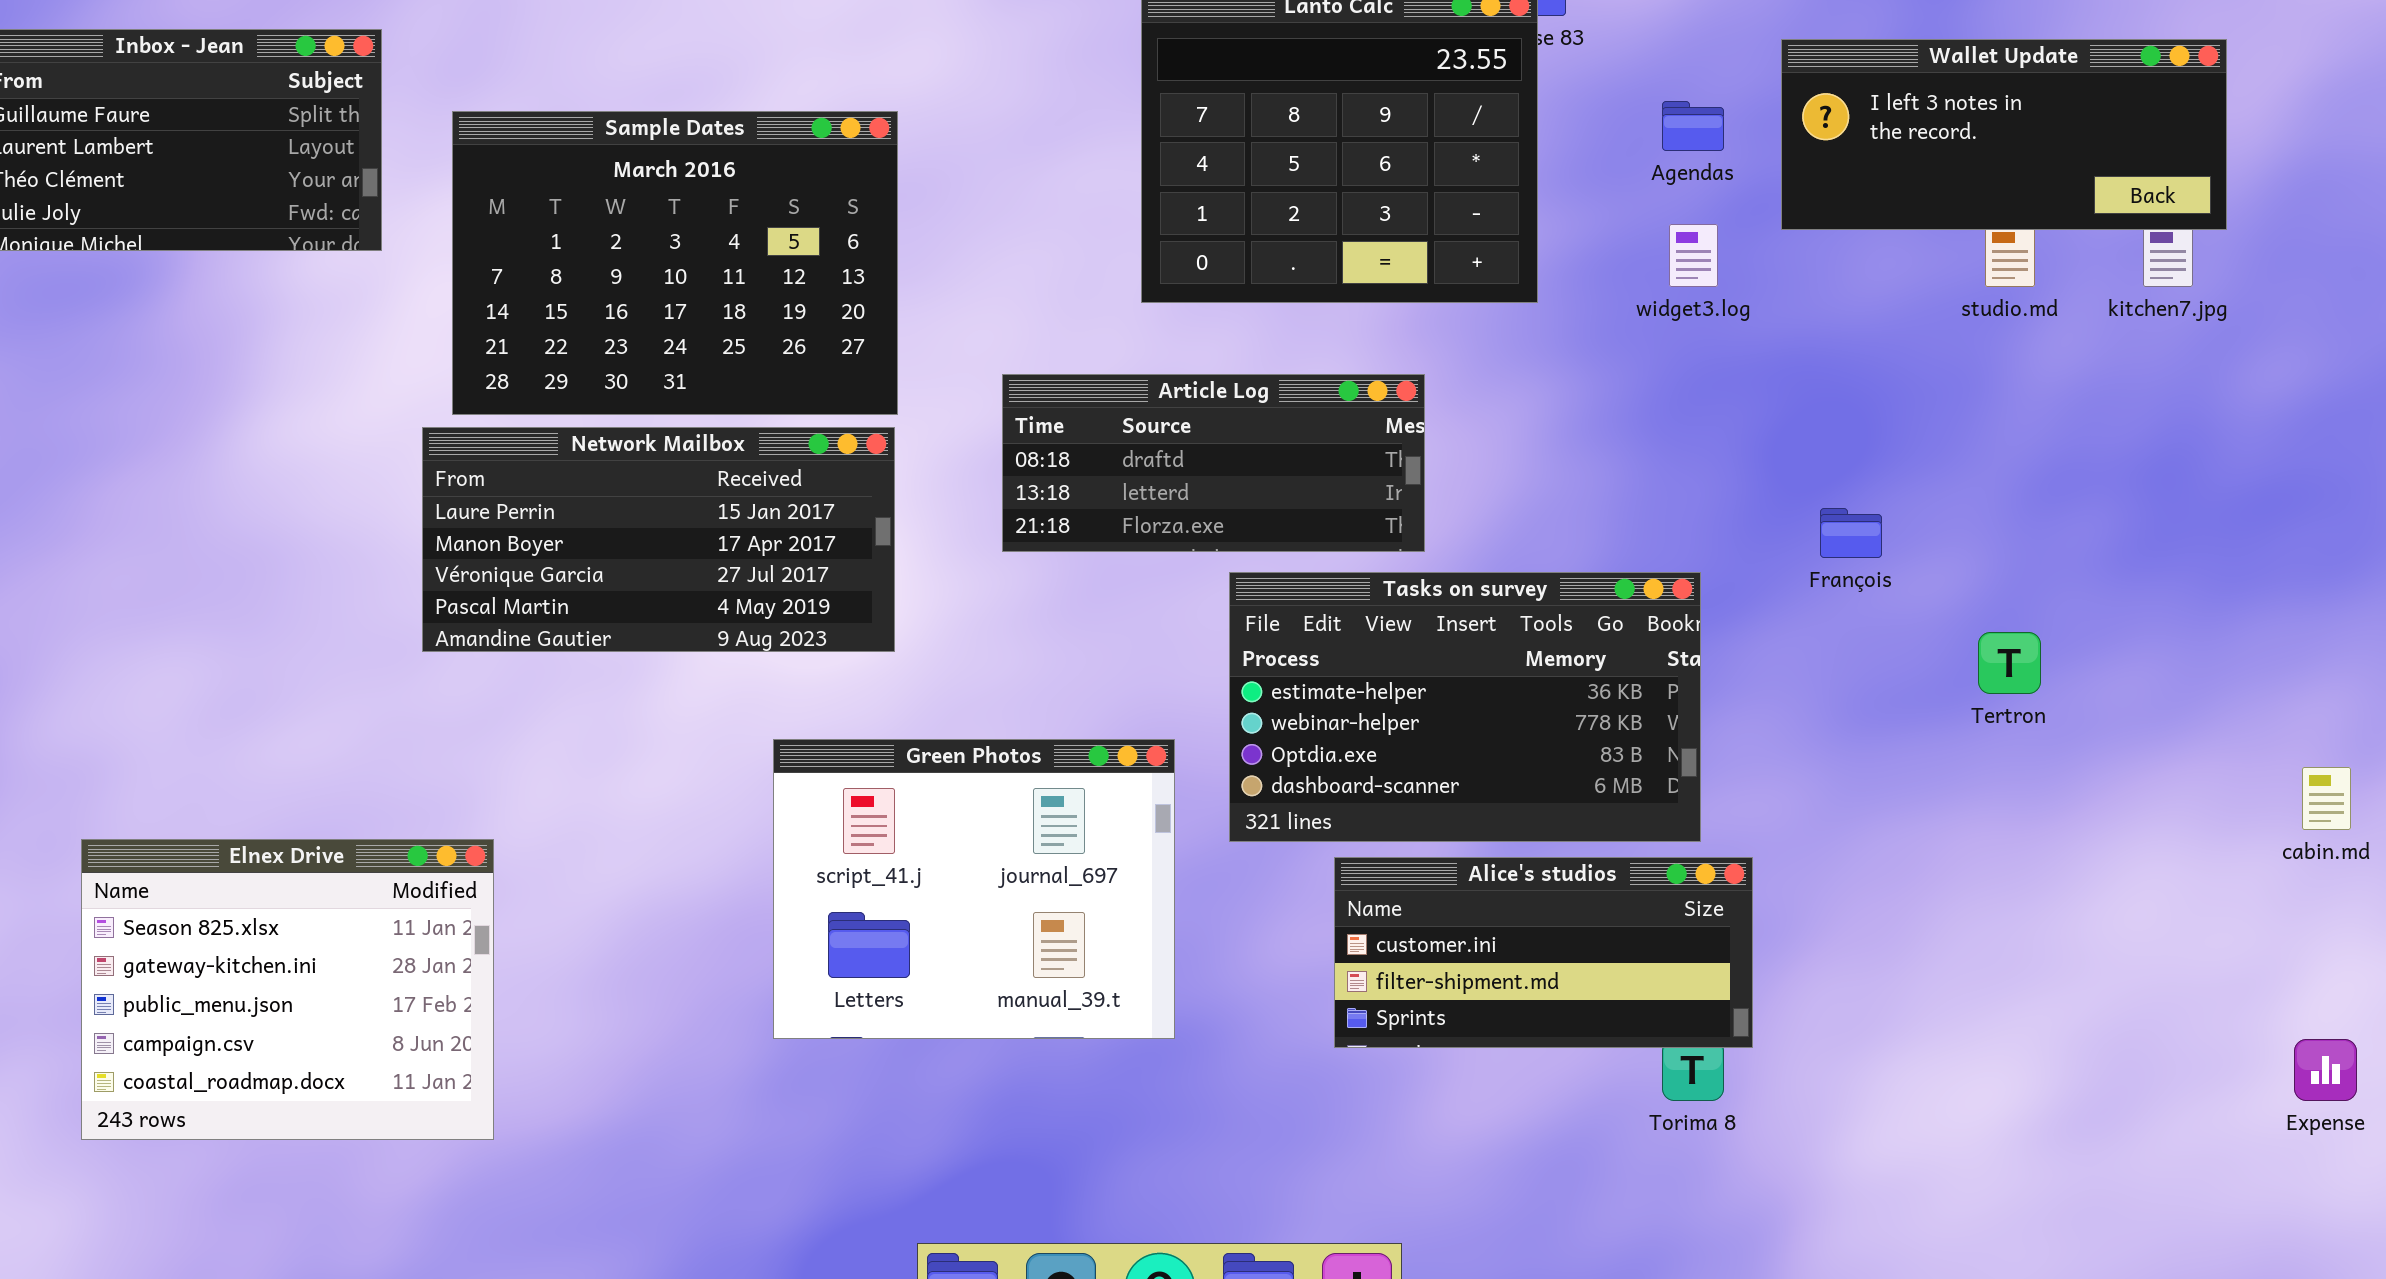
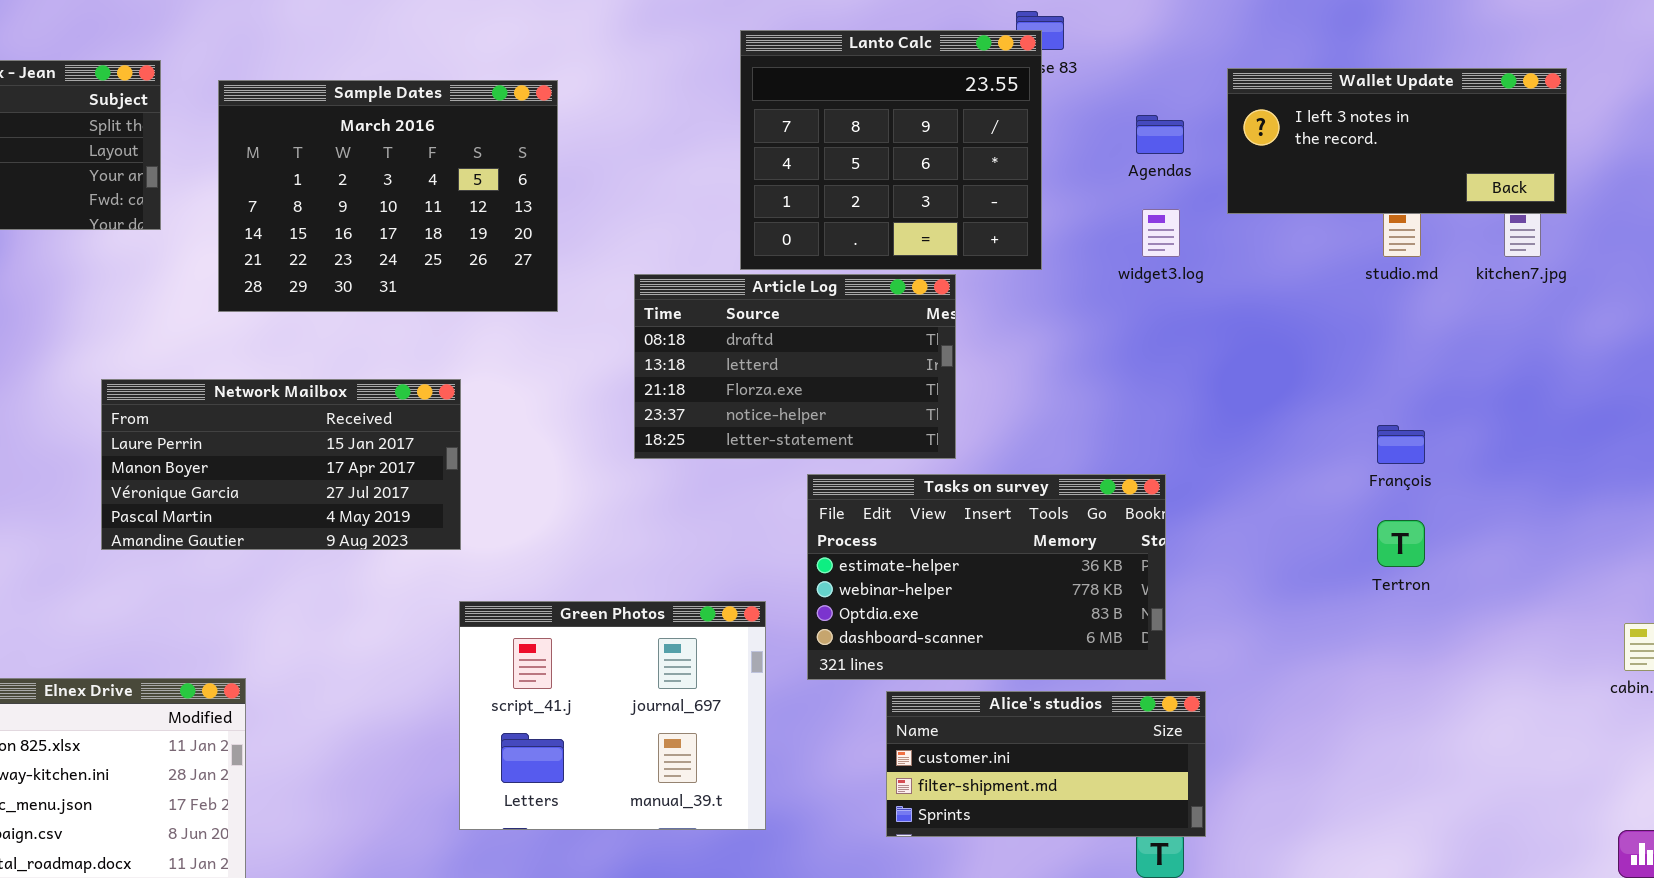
Sample Dates: [452,111,898,415] -> [218,80,558,312], moved
Article Log: [1002,374,1425,552] -> [634,274,956,459], resized
Network Mailbox: [422,427,895,652] -> [101,379,461,550], moved
François: [1820,508,1882,558] -> [1377,425,1425,464], moved

